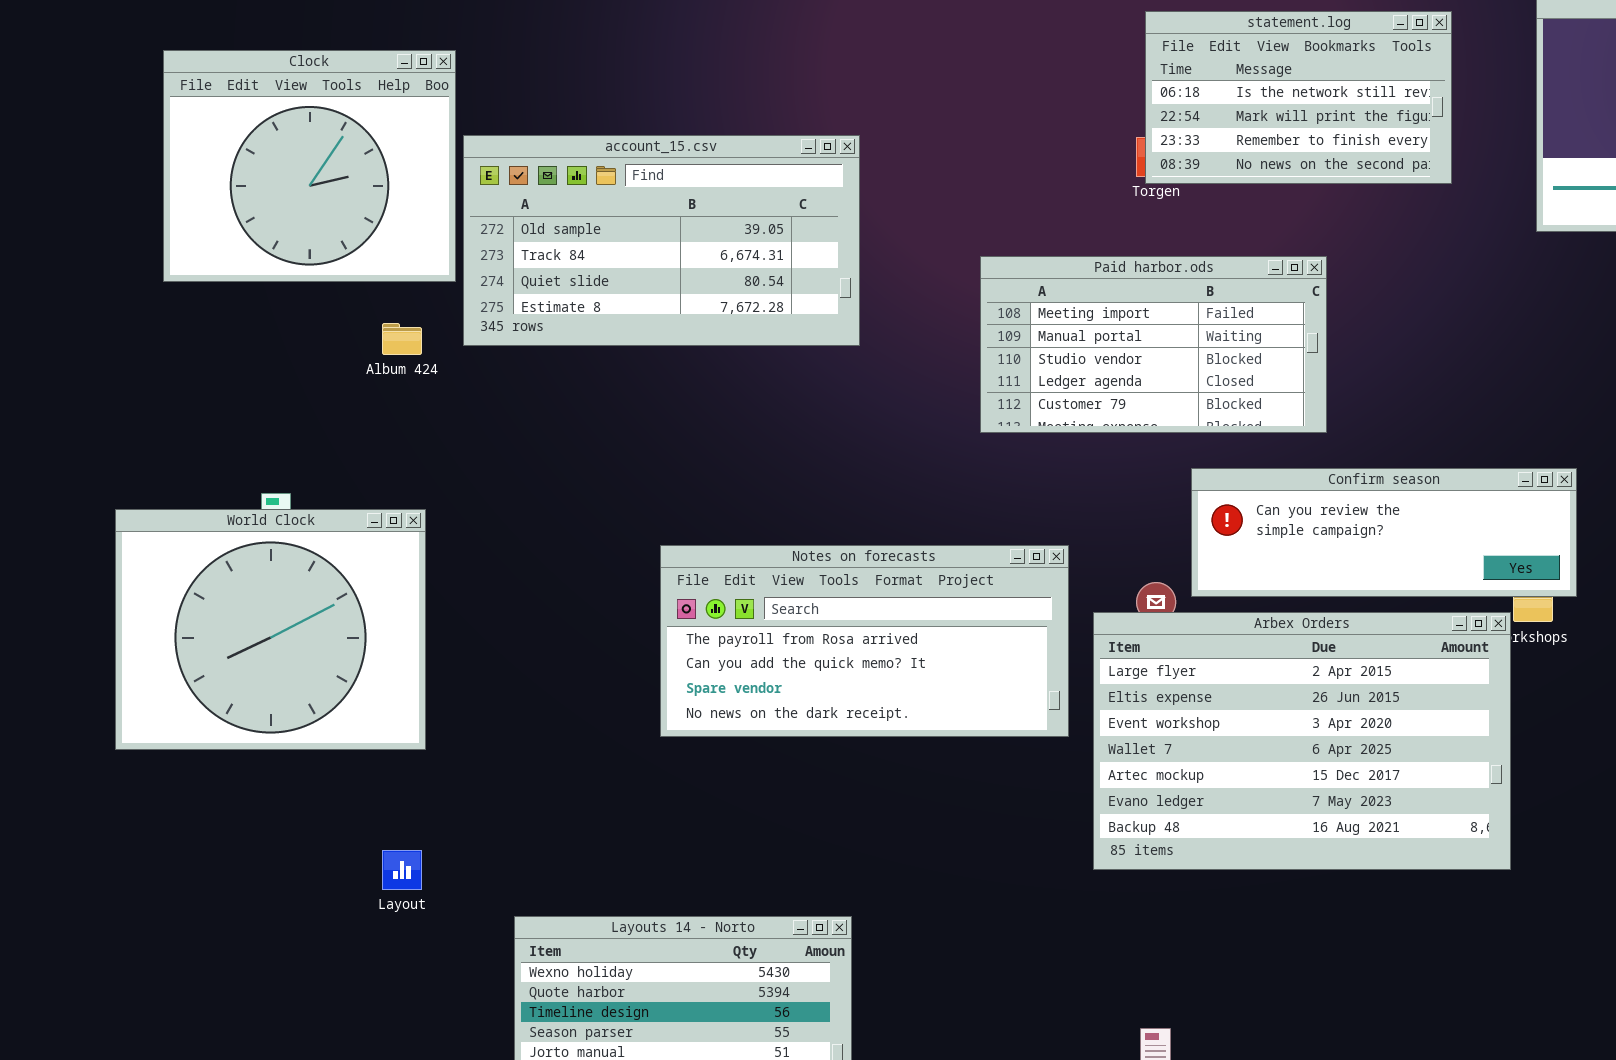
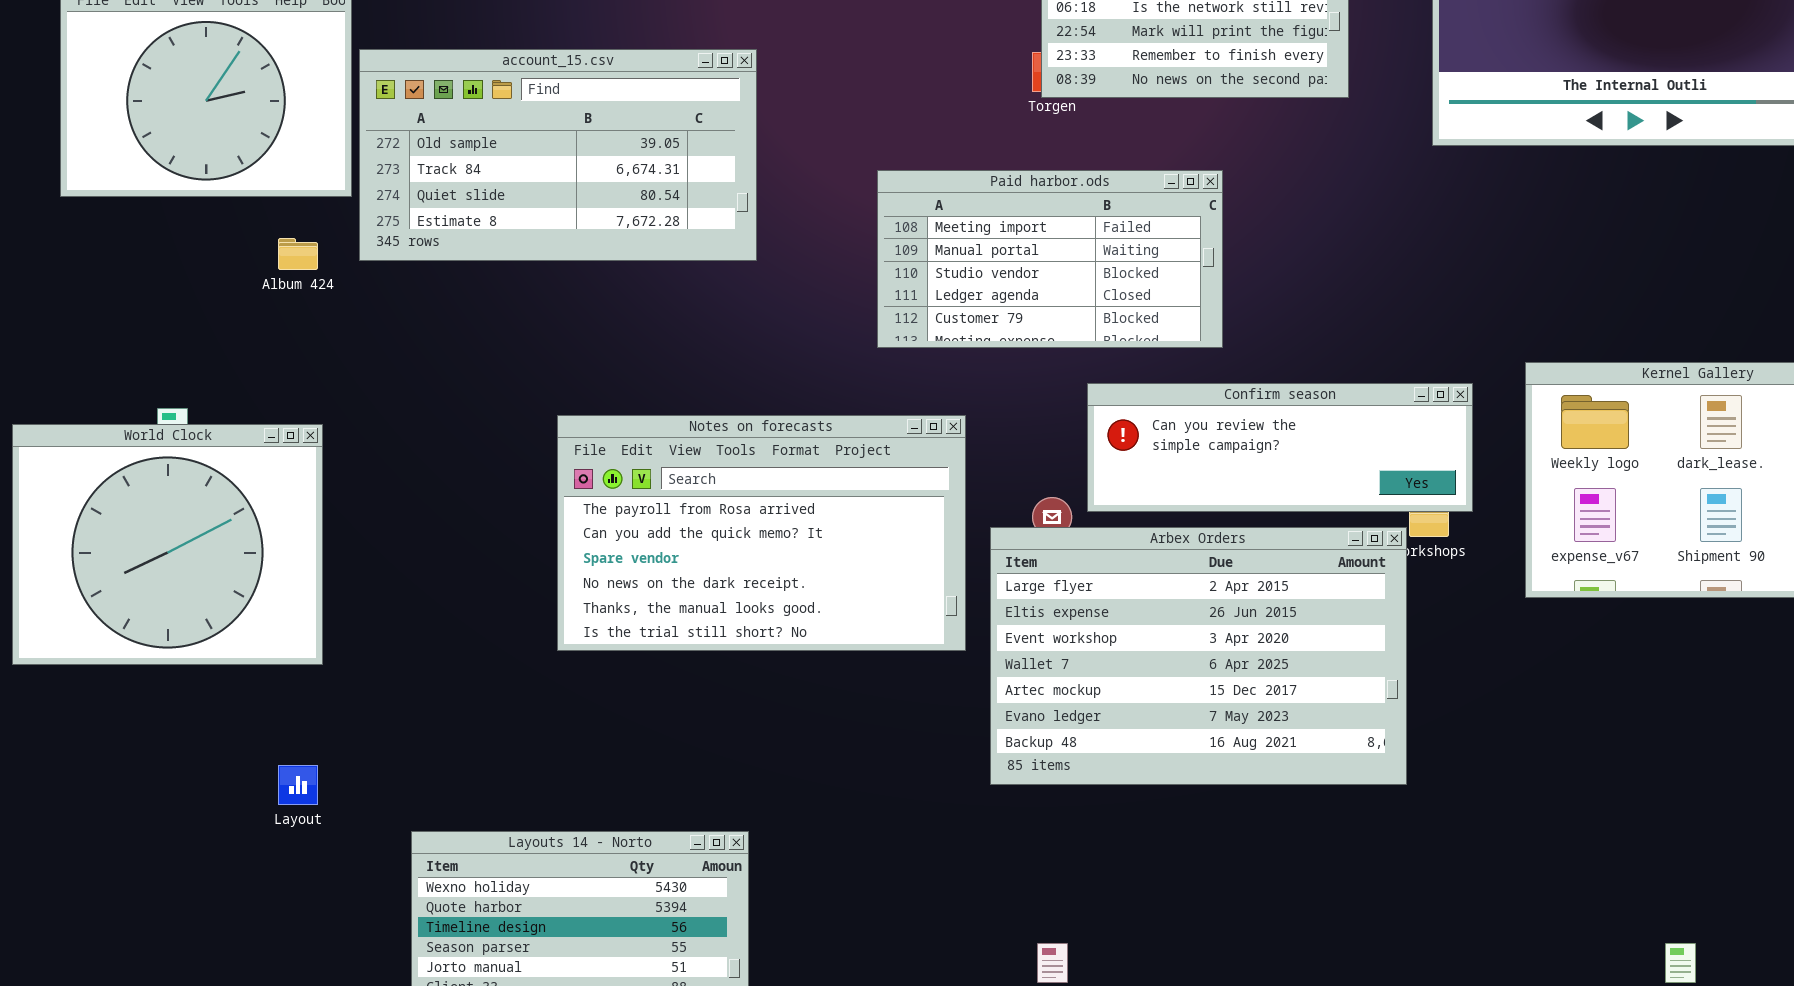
Notes on forecasts: [660,545,1069,737] -> [557,415,966,651], resized

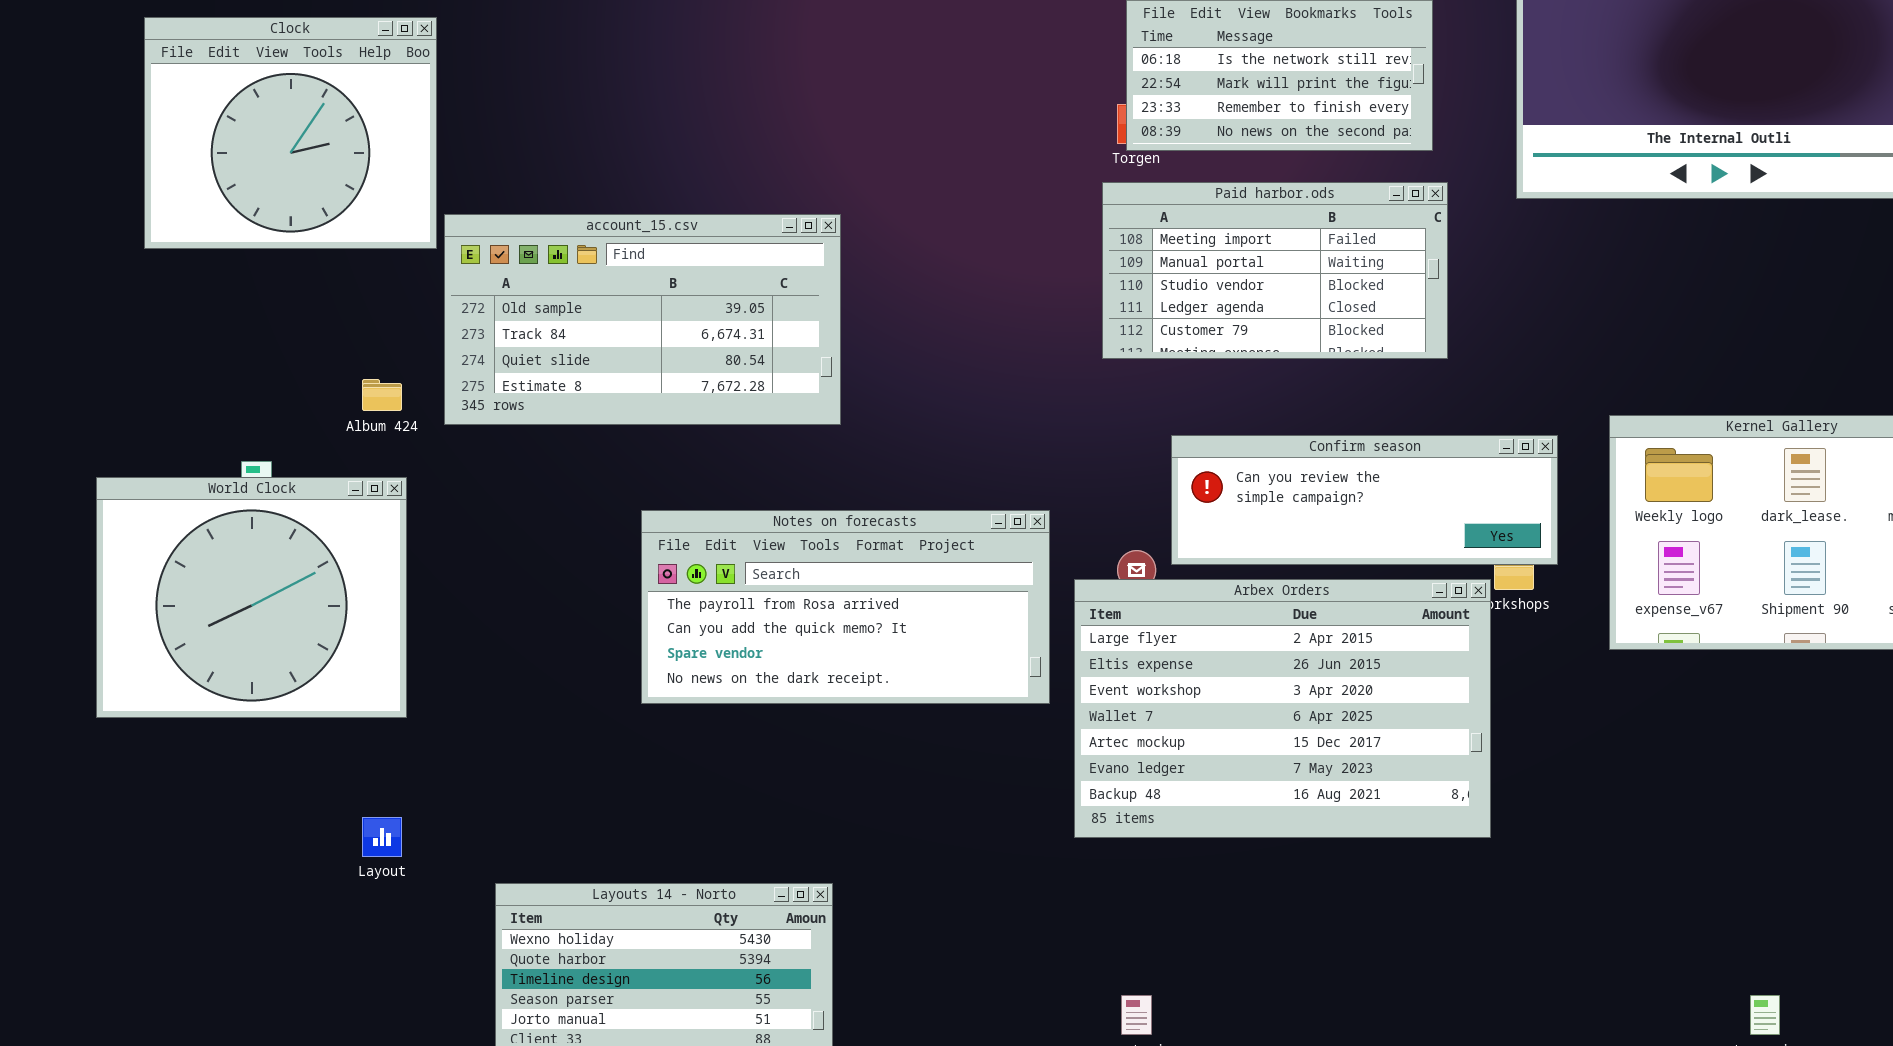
account_15.csv: [359,49,757,261] -> [444,214,841,425], moved
Paid harbor.ods: [877,170,1223,348] -> [1102,182,1448,359], moved
Album 424: [278,238,318,270] -> [362,379,402,411], moved
Notes on forecasts: [557,415,966,651] -> [641,510,1050,704], resized

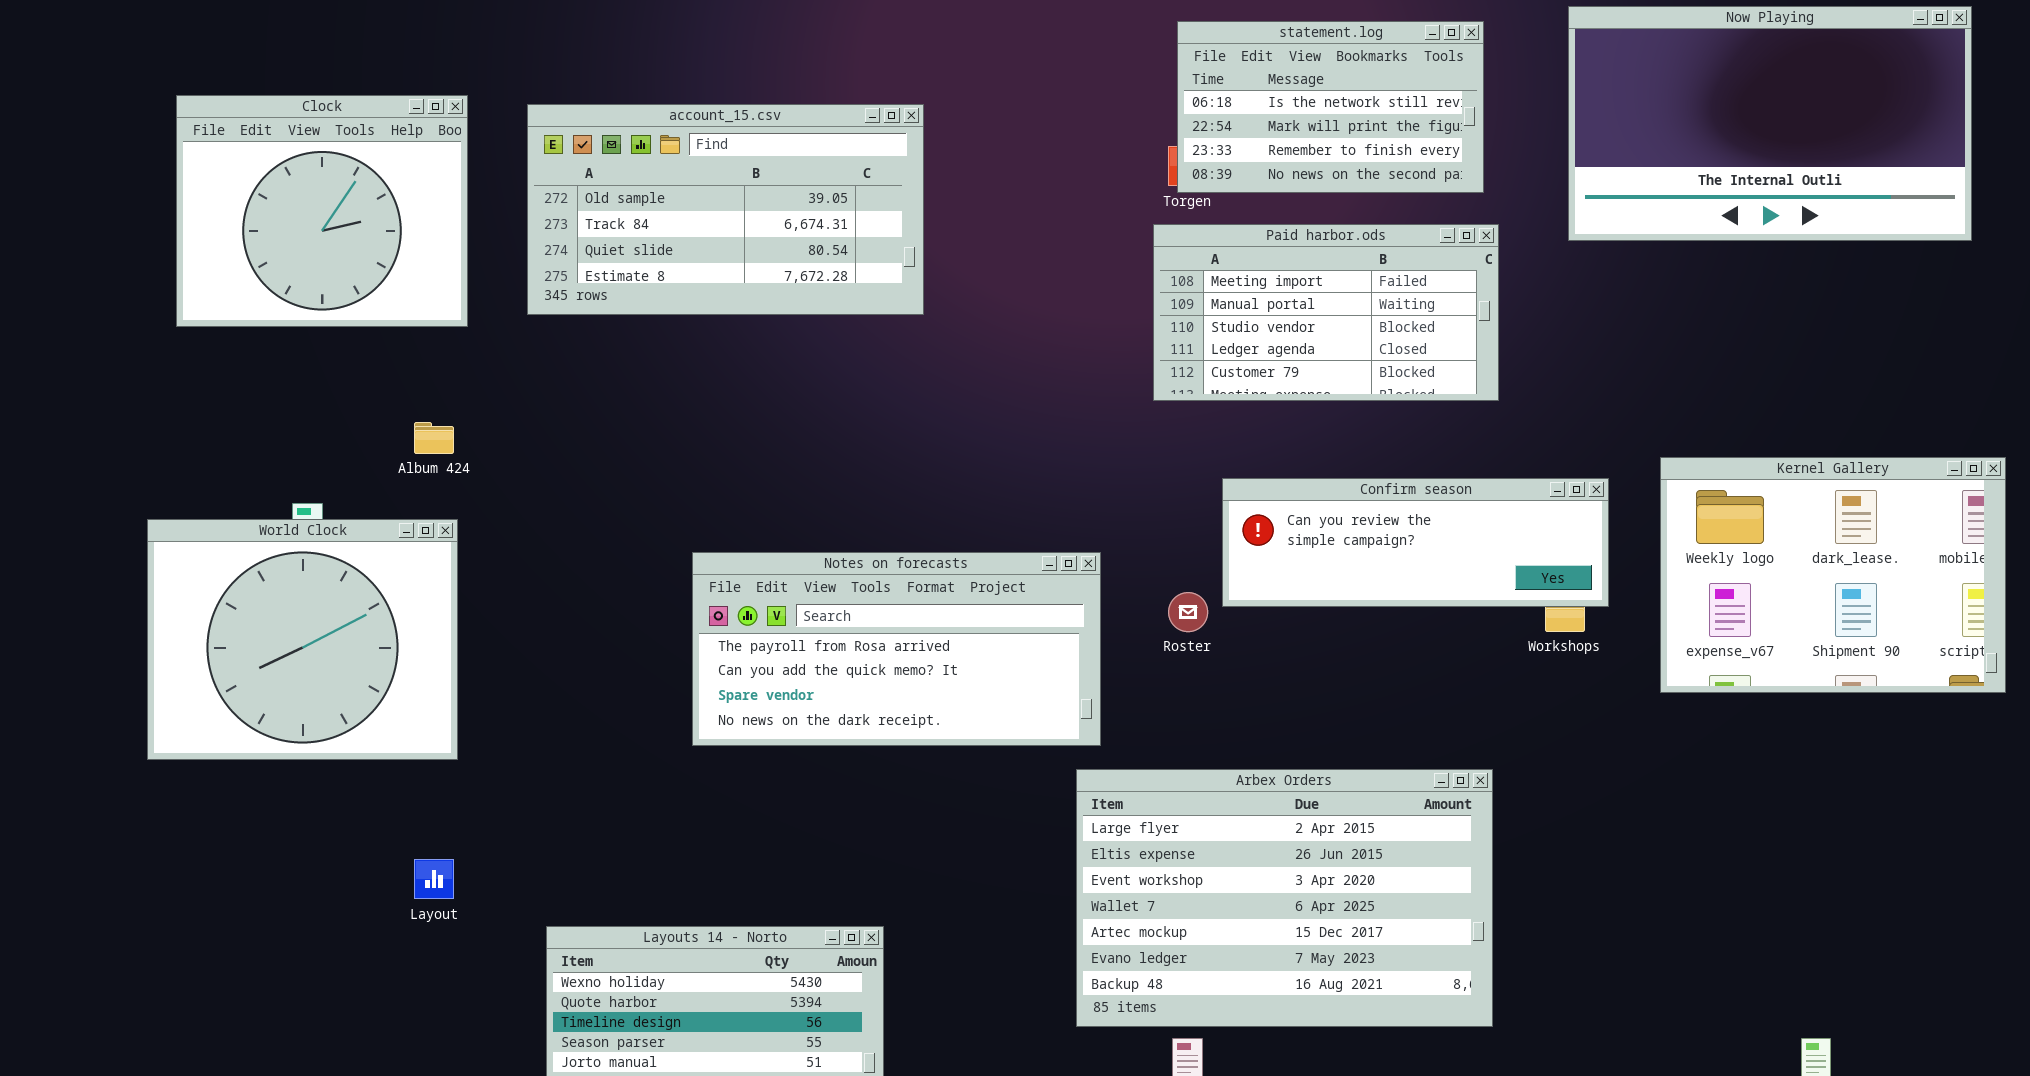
Clock: [144,17,437,249] -> [176,95,468,327], moved
account_15.csv: [444,214,841,425] -> [527,104,924,315], moved
Arbex Orders: [1074,579,1491,838] -> [1076,769,1493,1027], moved

